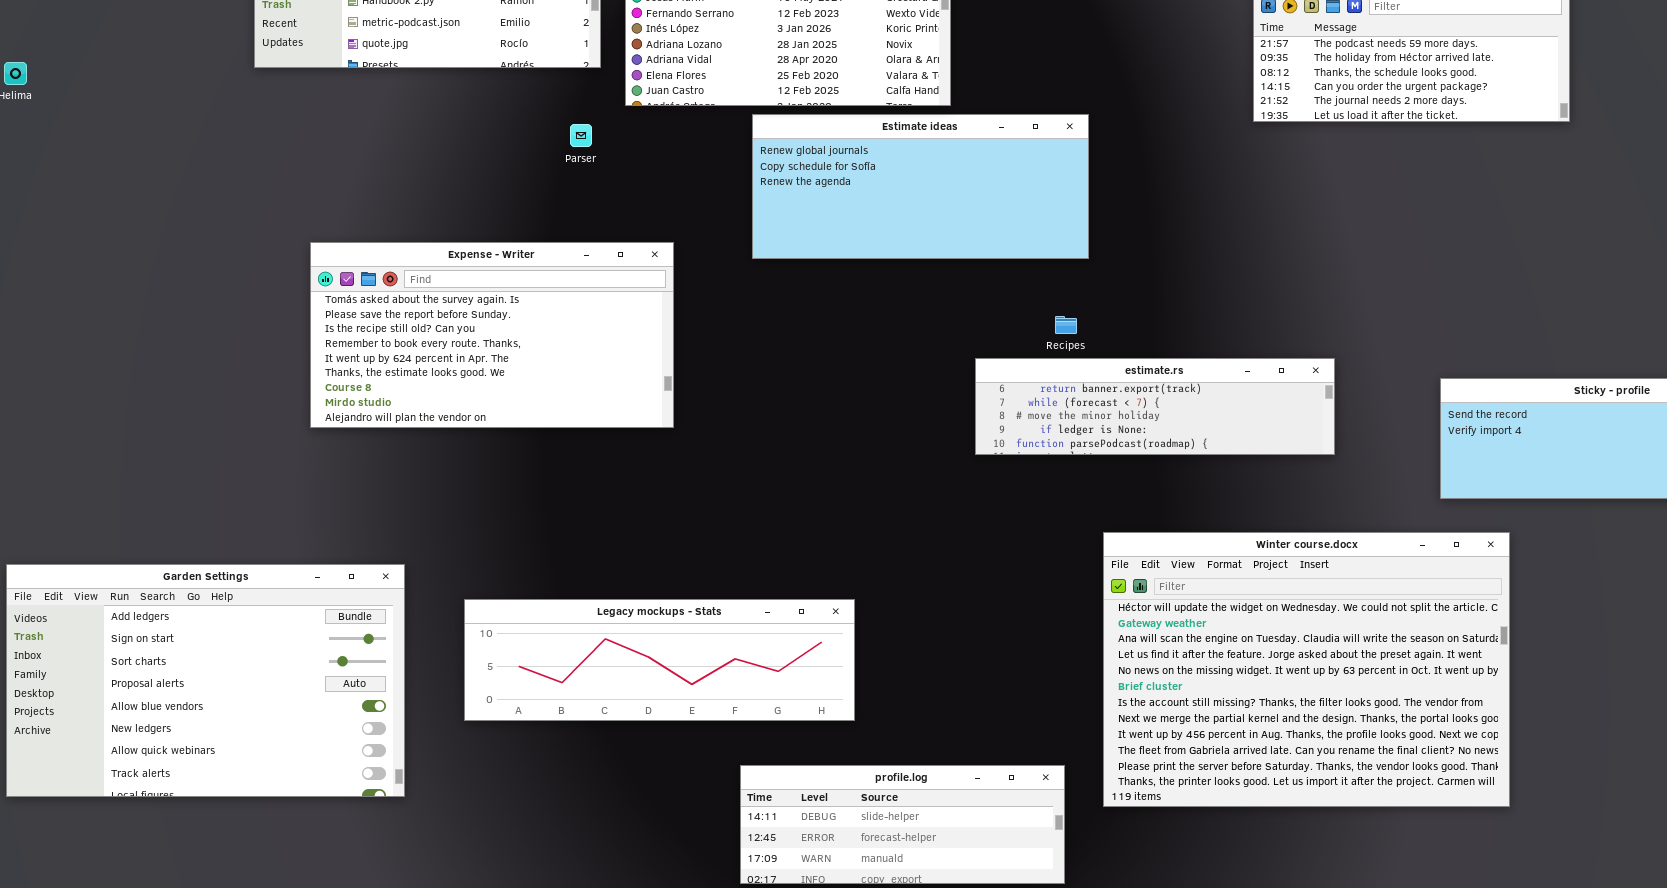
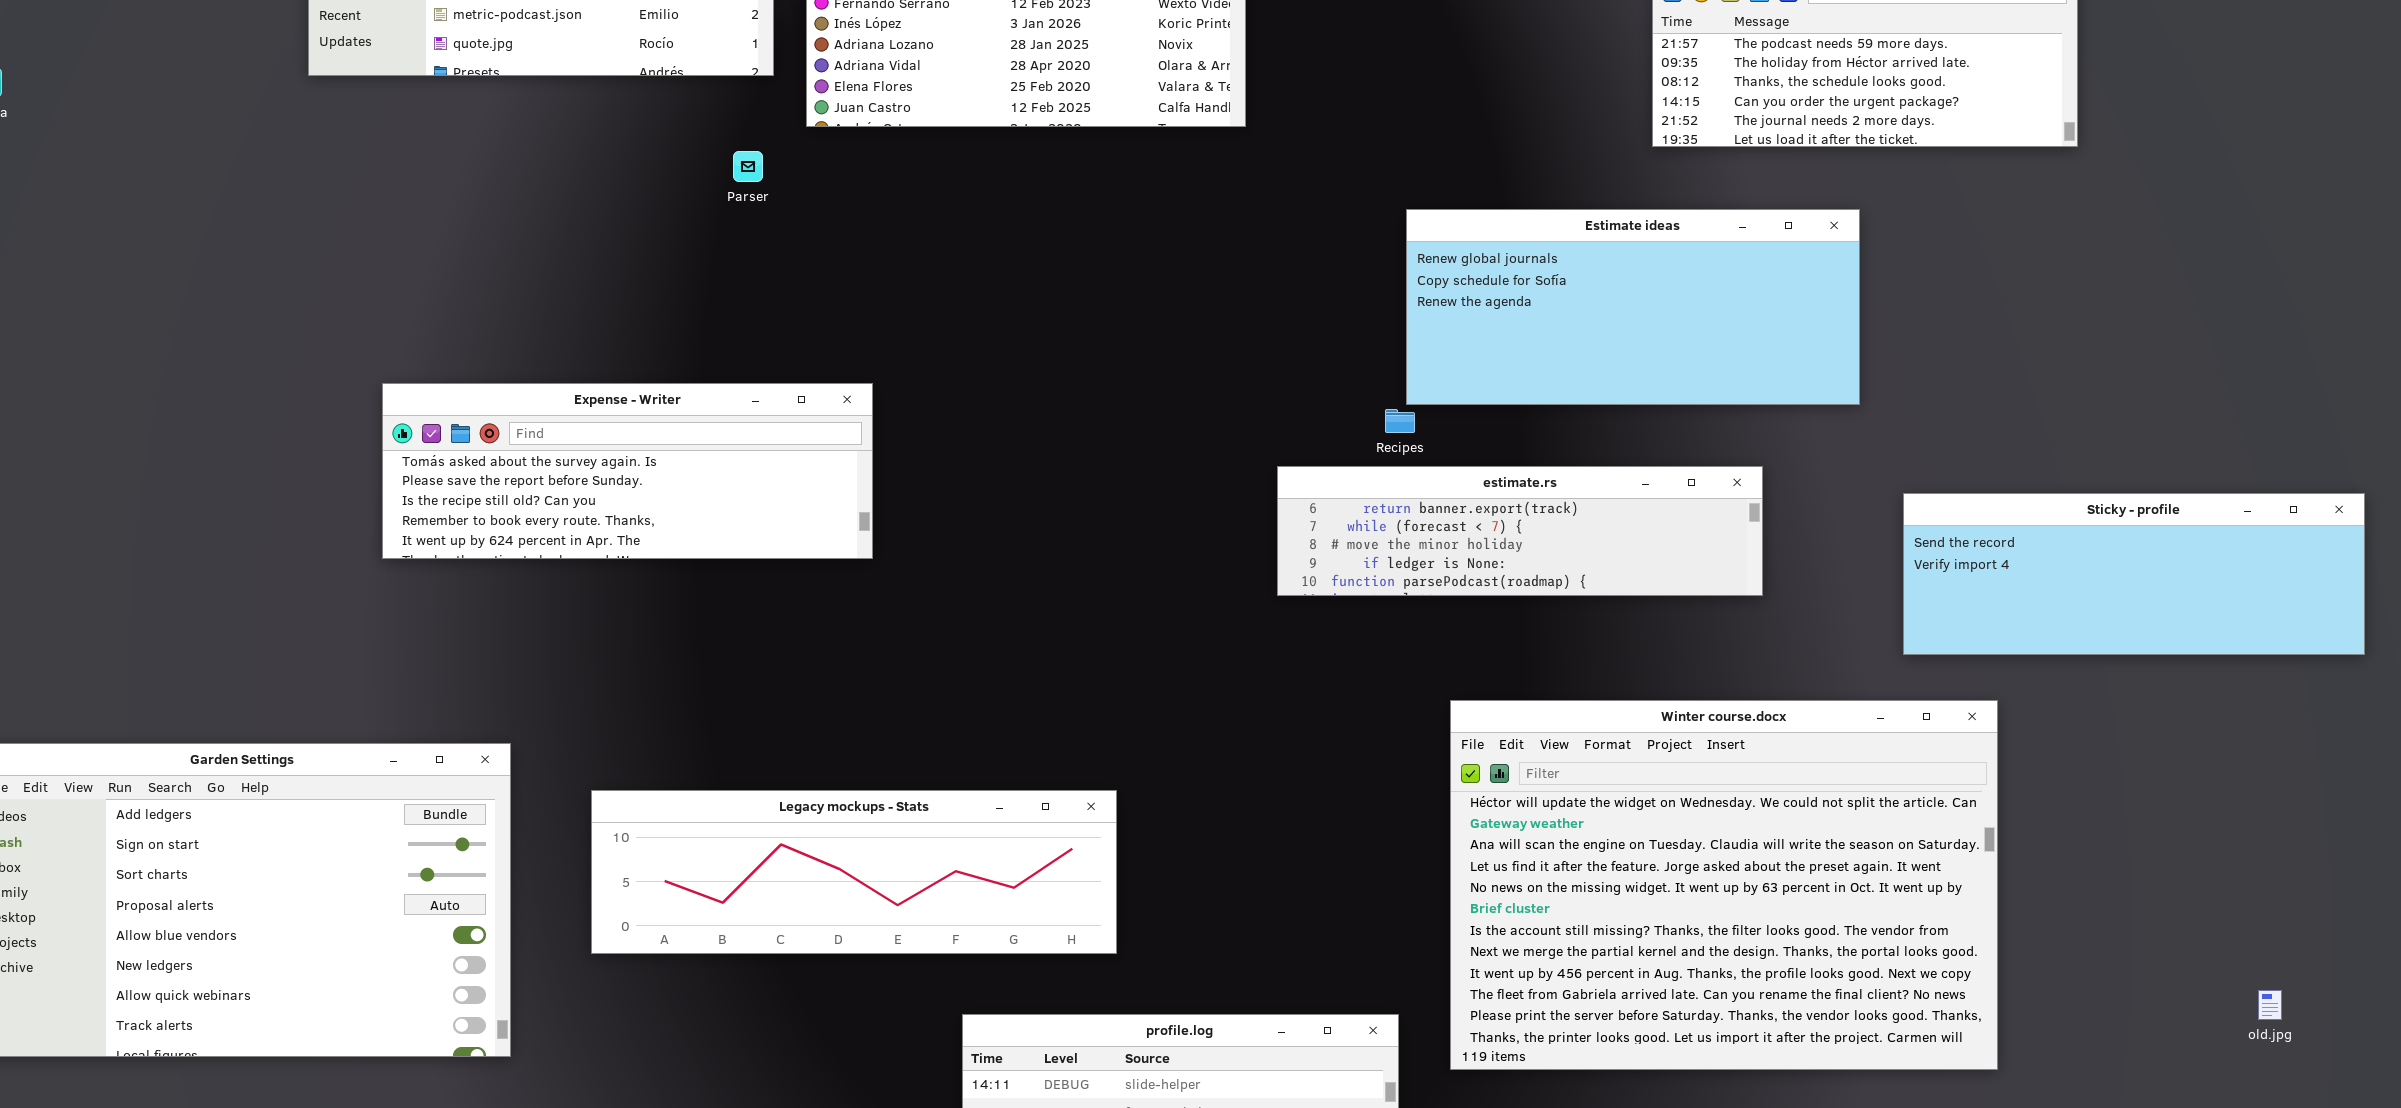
Estimate ideas: [752,114,1089,259] -> [1406,209,1860,405], moved
Expense - Writer: [310,242,674,428] -> [382,383,873,559], resized

